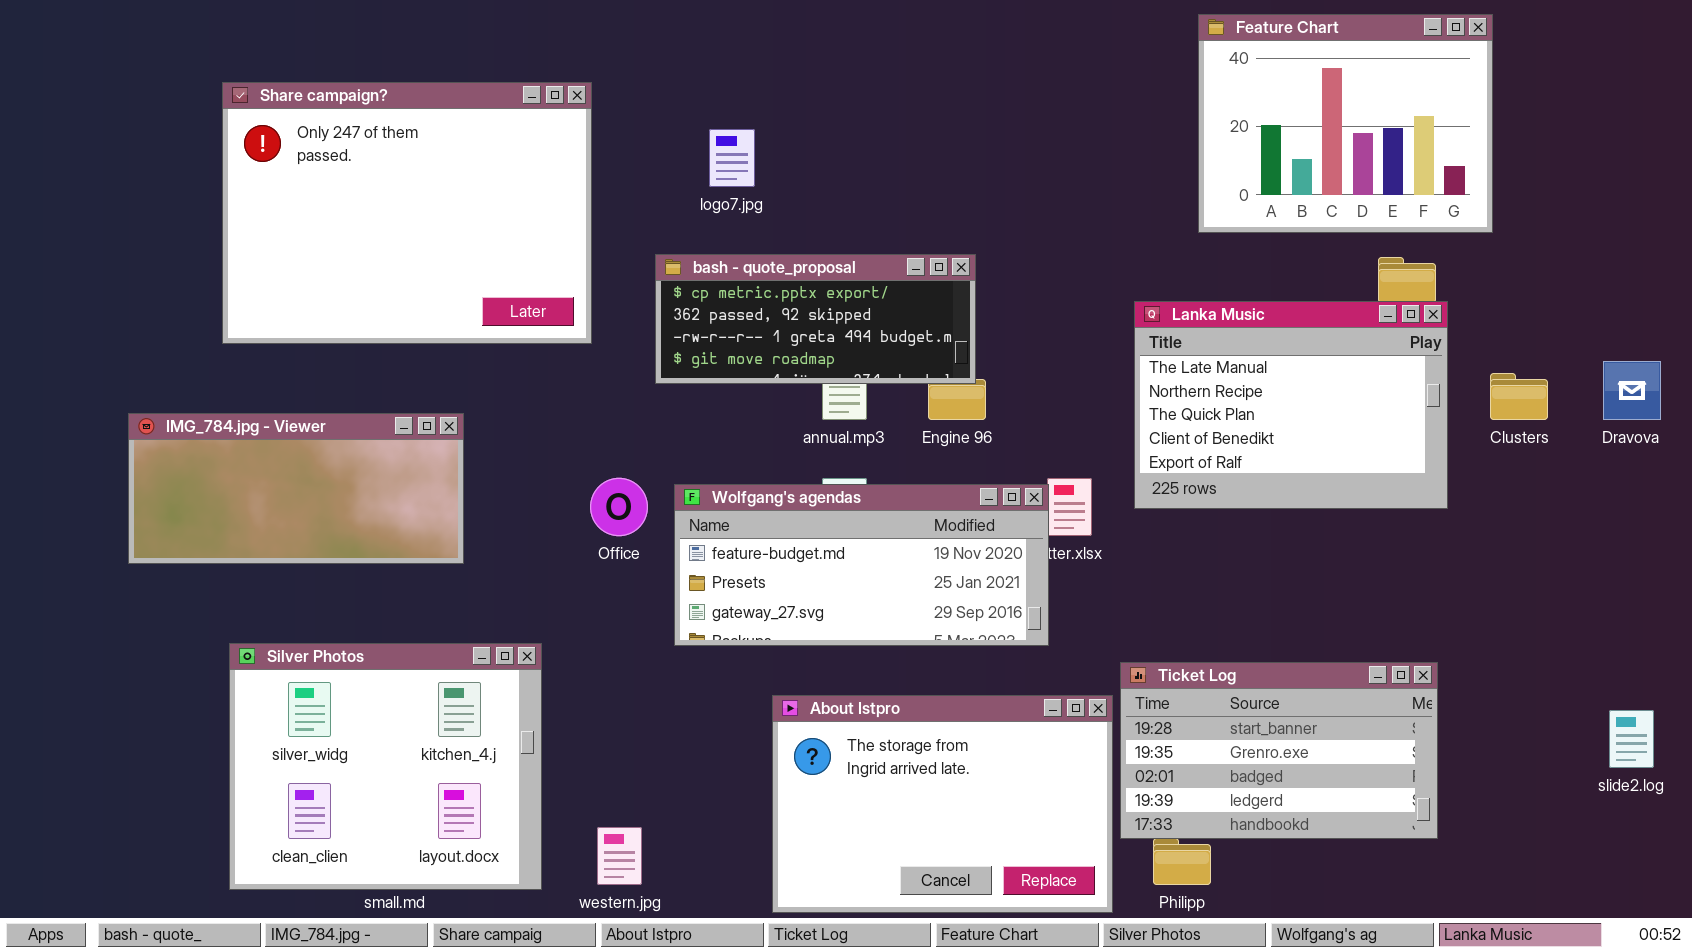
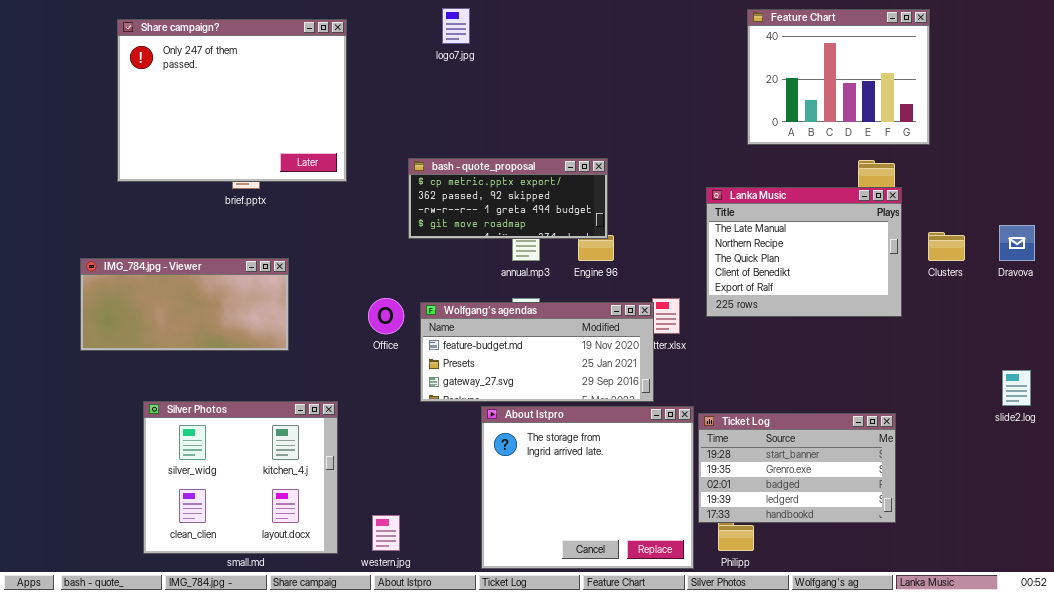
Share campaign?: [222,82,592,344] -> [117,19,347,182], moved
logo7.jpg: [709,129,755,187] -> [442,8,470,44], moved
About Istpro: [772,695,1113,913] -> [481,406,694,569], resized
slide2.log: [1609,710,1654,768] -> [1002,370,1031,406], moved

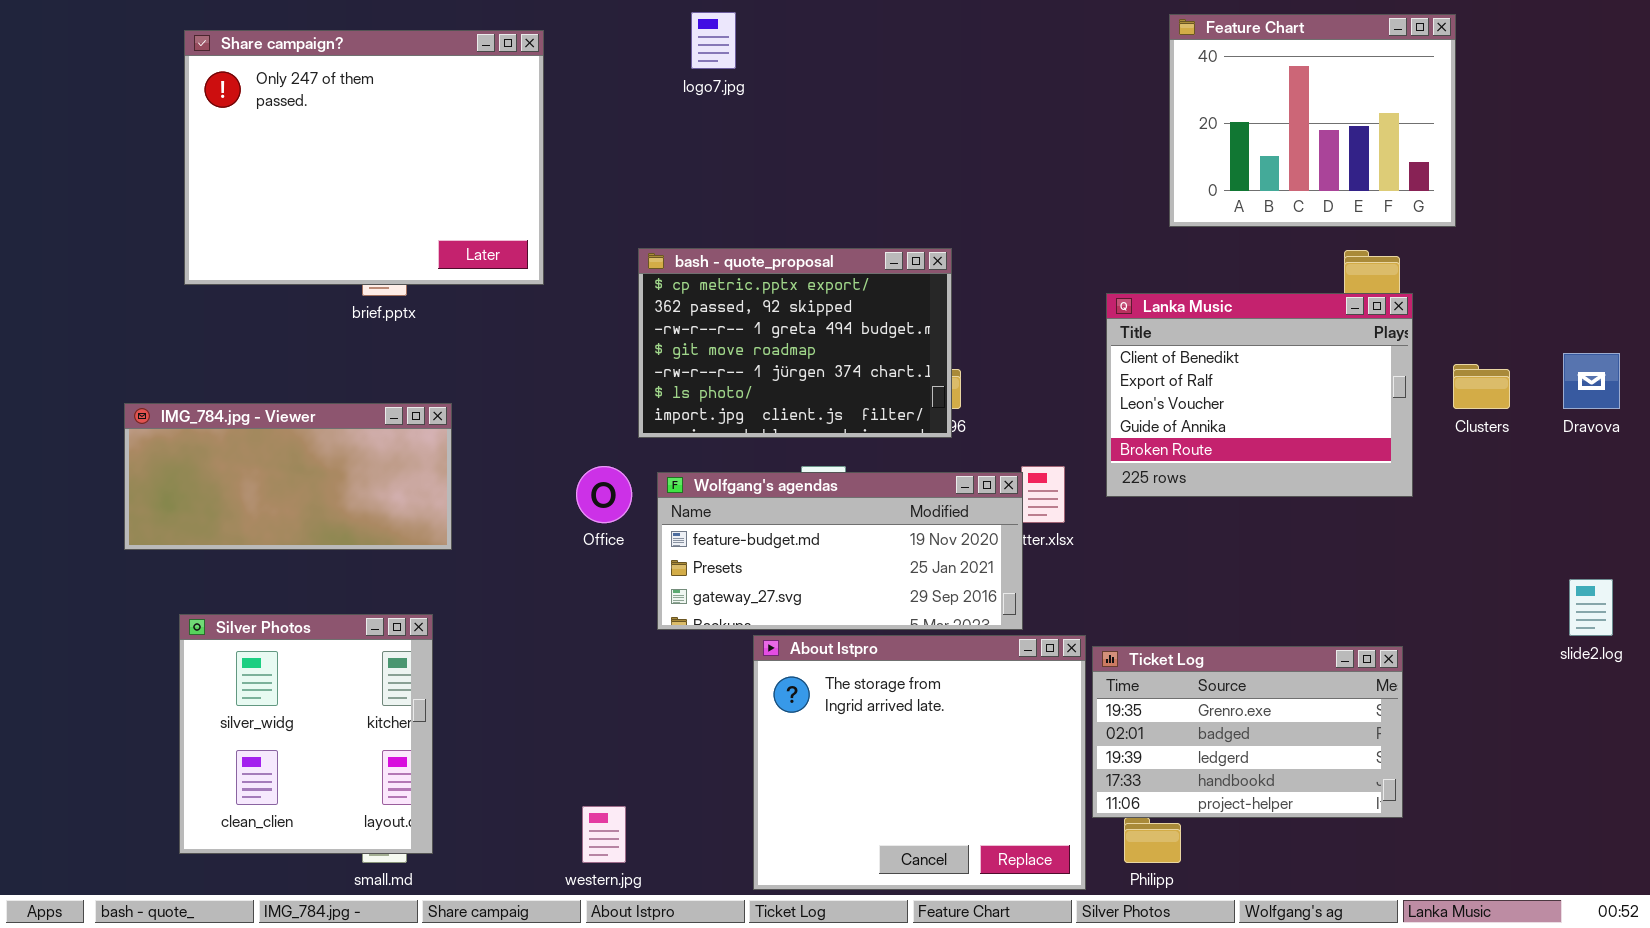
bash - quote_proposal: [408,158,608,239] -> [638,248,952,438], resized
Lanka Music: [706,187,902,317] -> [1106,293,1413,497], scrolled down 3 rows
Silver Photos: [143,401,338,554] -> [179,614,433,854], moved, resized
Ticket Log: [698,413,896,523] -> [1092,646,1403,818], scrolled down 1 row

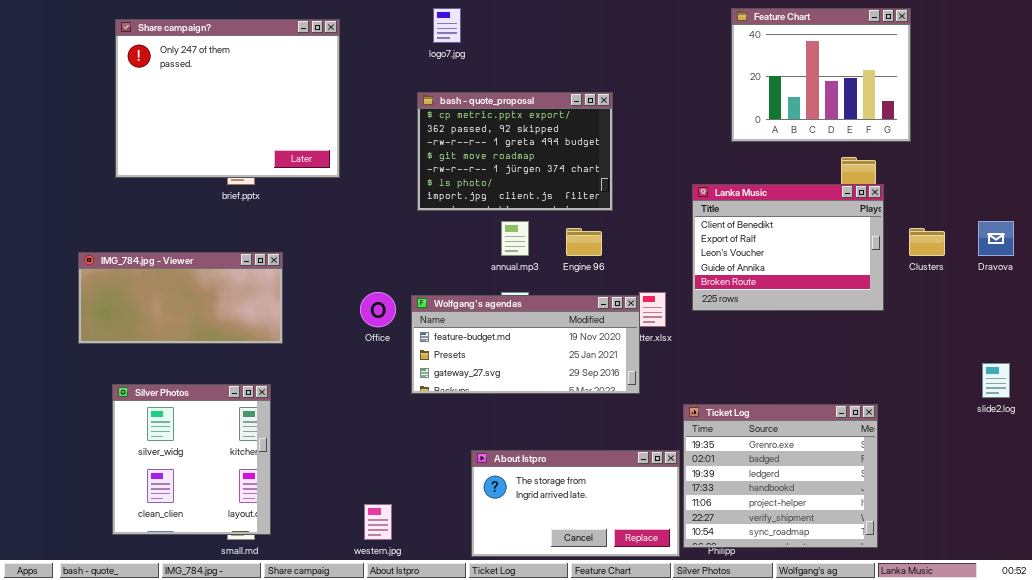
bash - quote_proposal: [638,248,952,438] -> [417,92,613,211], moved
About Istpro: [753,635,1086,890] -> [471,450,680,557], resized
Ticket Log: [1092,646,1403,818] -> [683,404,878,548], resized

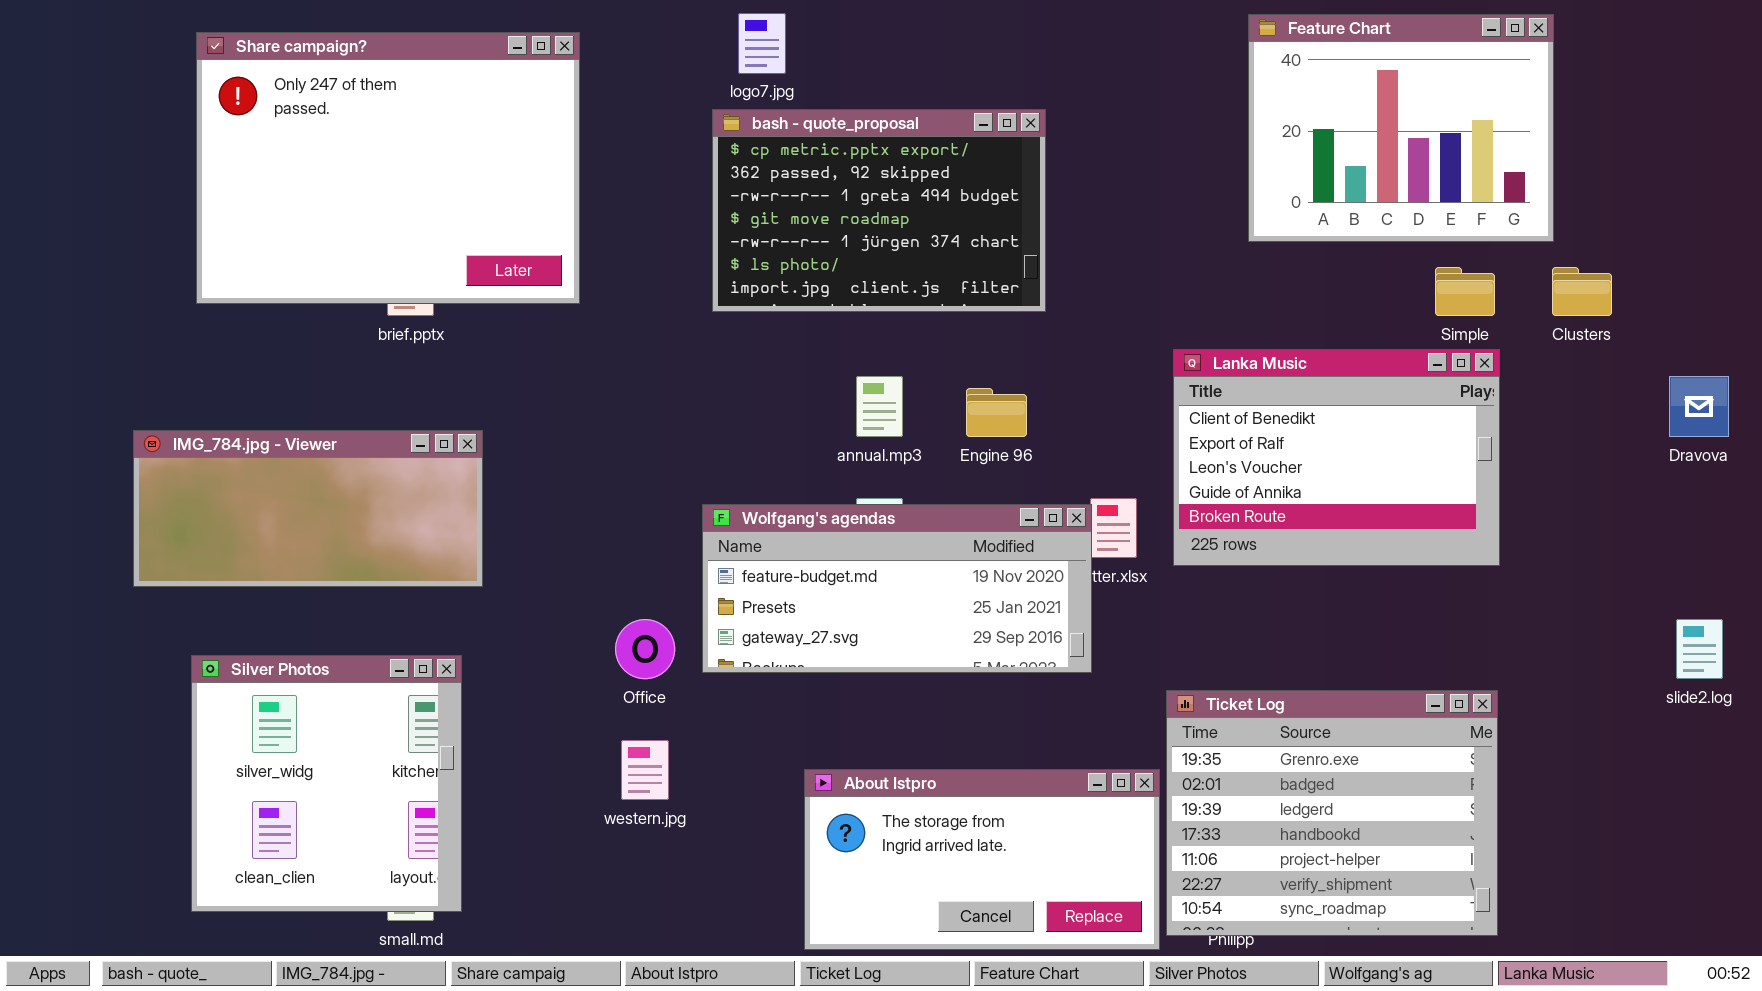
bash - quote_proposal: [417,92,613,211] -> [712,109,1046,312], moved
Lanka Music: [692,184,884,311] -> [1173,349,1500,566], moved
Clusters: [909,228,945,256] -> [1552,267,1612,316], moved
Office: [360,292,396,327] -> [615,619,675,679], moved
western.jpg: [364,504,392,540] -> [621,740,669,800], moved

